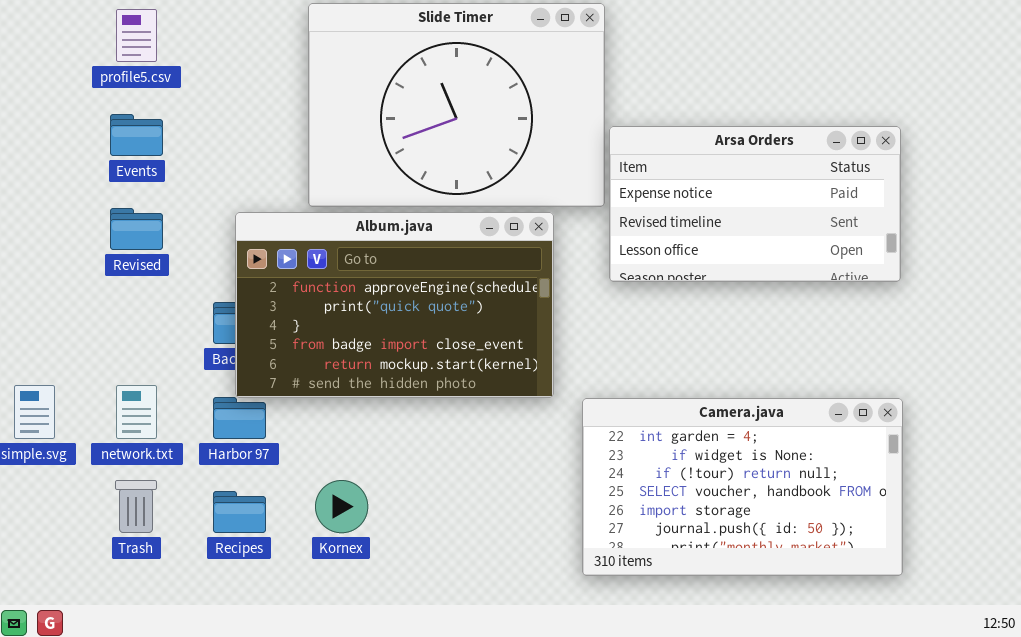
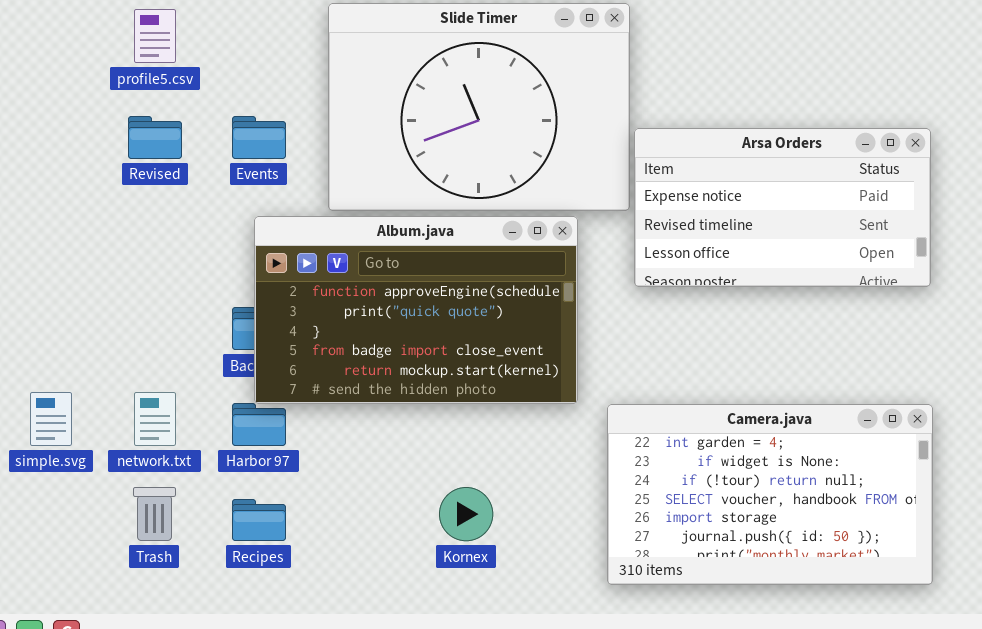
Events: [110,114,163,156] -> [232,116,286,159], moved
Revised: [110,208,163,250] -> [128,116,182,159], moved
Kornex: [315,480,368,533] -> [439,487,493,541], moved

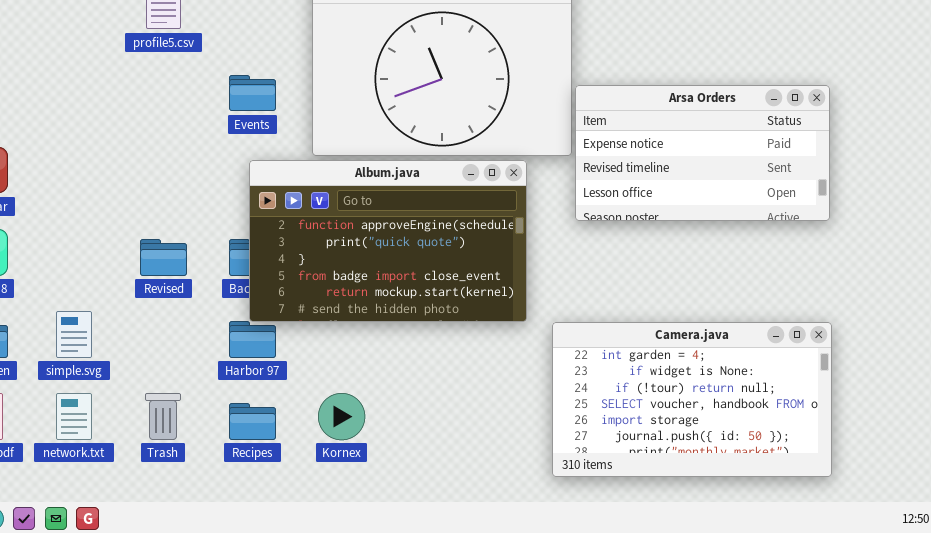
Revised: [128,116,182,159] -> [140,239,187,276], moved
network.txt: [134,392,176,446] -> [56,393,92,440], moved
Kornex: [439,487,493,541] -> [318,393,365,440], moved

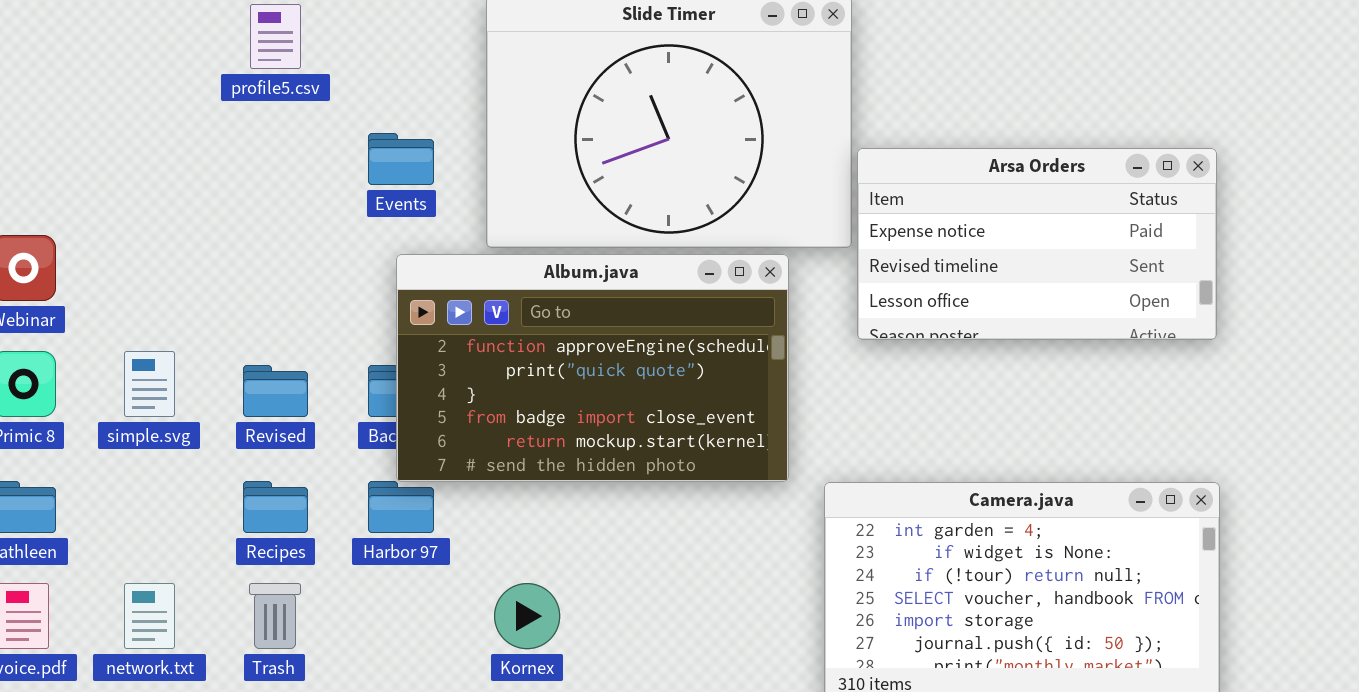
simple.svg: [56,311,92,358] -> [124,351,175,417], moved
Recipes: [229,403,276,440] -> [243,481,308,533], moved

